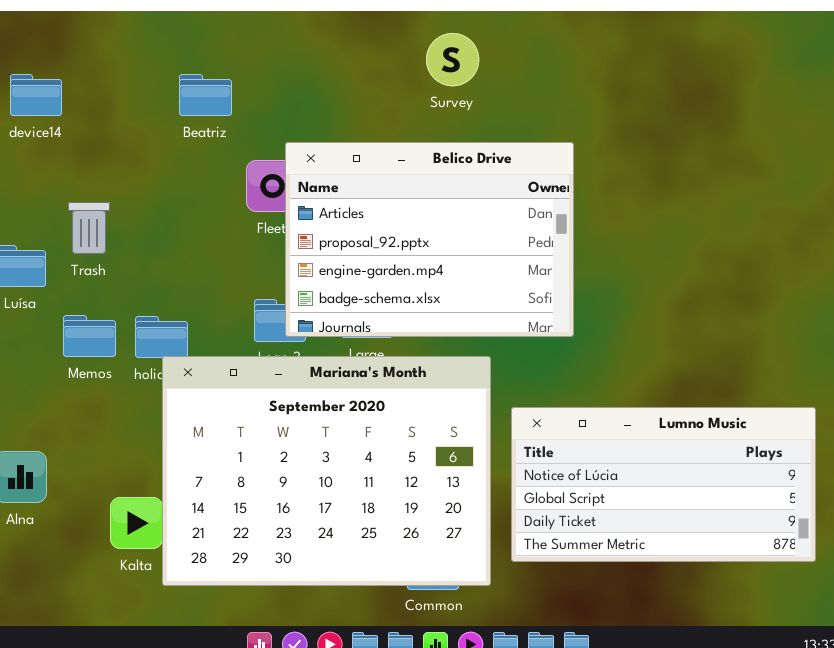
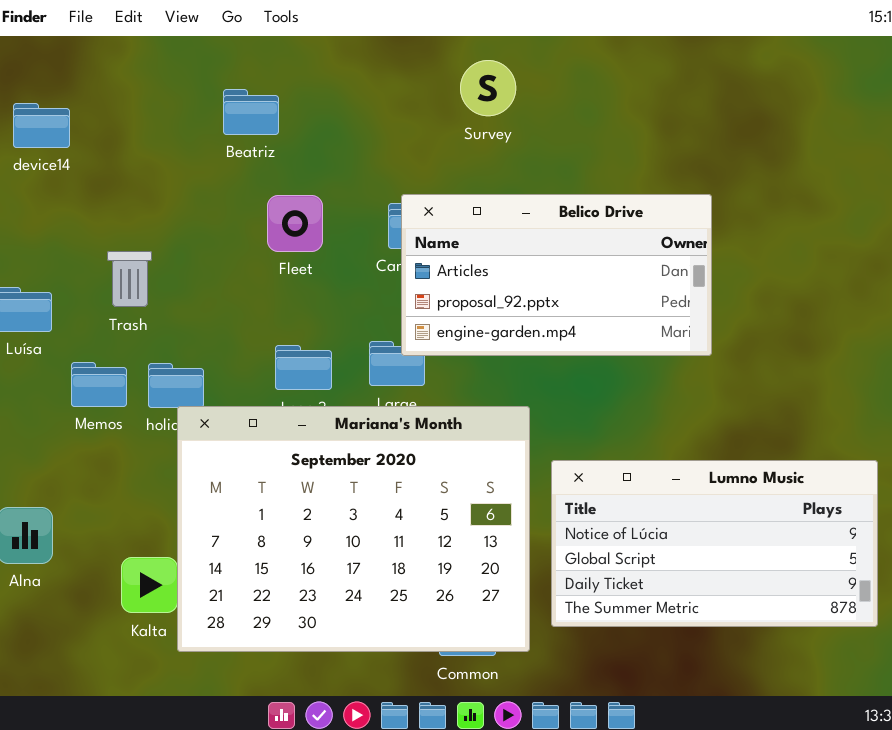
Beatriz: [179,74,232,116] -> [223,89,279,135], moved
Belico Drive: [285,142,574,337] -> [401,194,712,356], moved, resized
Trash: [68,202,110,254] -> [107,251,152,307], moved

